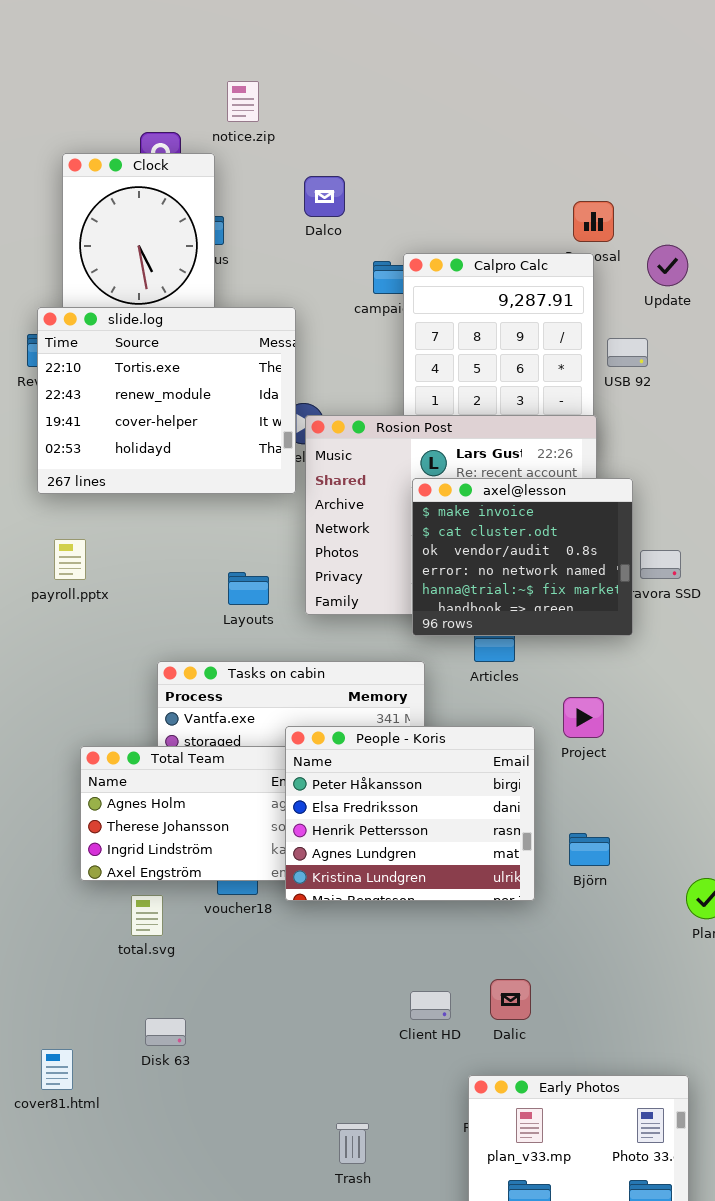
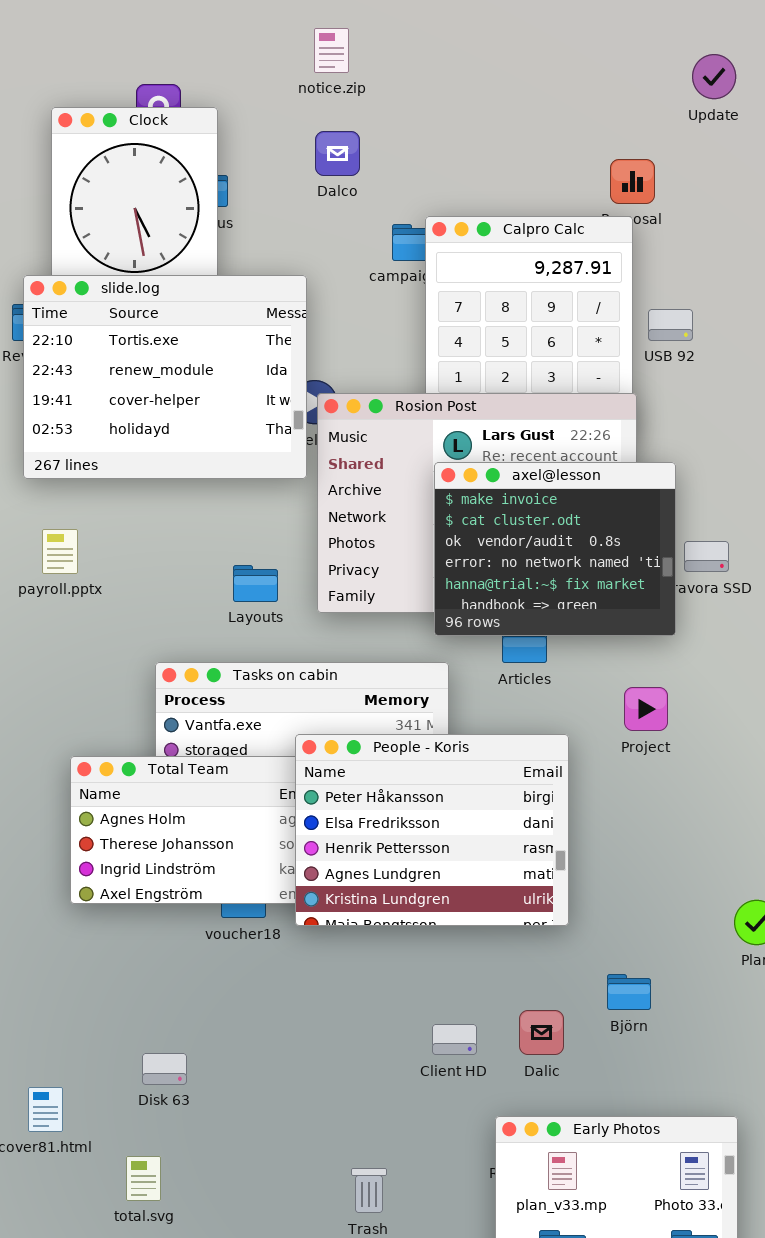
notice.zip: [227,81,259,122] -> [314,28,349,73], moved
Update: [647,245,688,286] -> [692,54,736,99], moved
Project: [563,697,604,738] -> [624,687,668,731], moved
Björn: [569,833,610,866] -> [607,974,651,1010], moved
total.svg: [131,895,163,936] -> [126,1156,161,1201], moved

